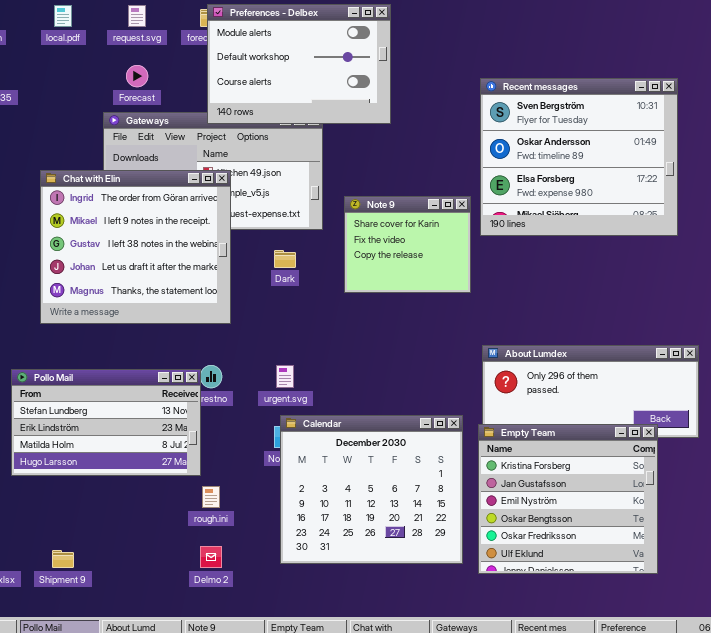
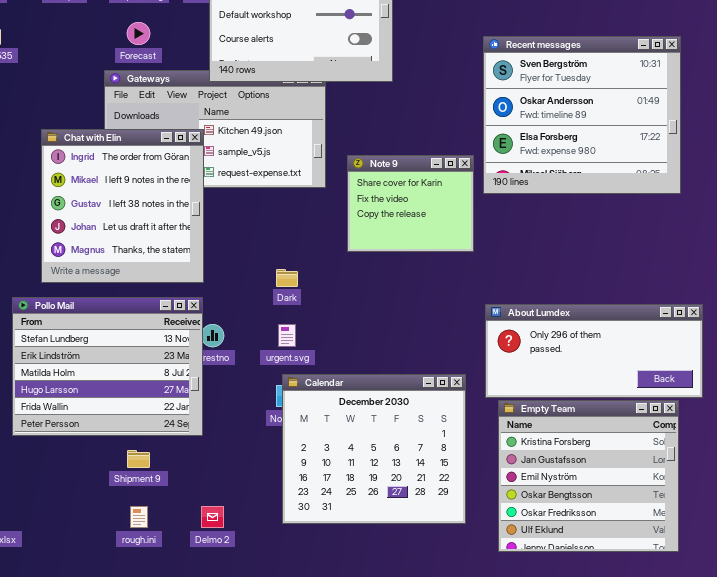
Chat with Elin: [40,170,231,324] -> [41,129,204,283], resized
Dark: [274,250,296,268] -> [276,269,298,287], moved
Pollo Mail: [11,369,201,476] -> [12,297,203,436], resized
Empty Team: [478,424,658,574] -> [498,400,679,552], moved
rough.ini: [202,486,220,508] -> [130,506,148,528], moved
Shipment 9: [52,550,74,568] -> [127,450,150,468], moved

